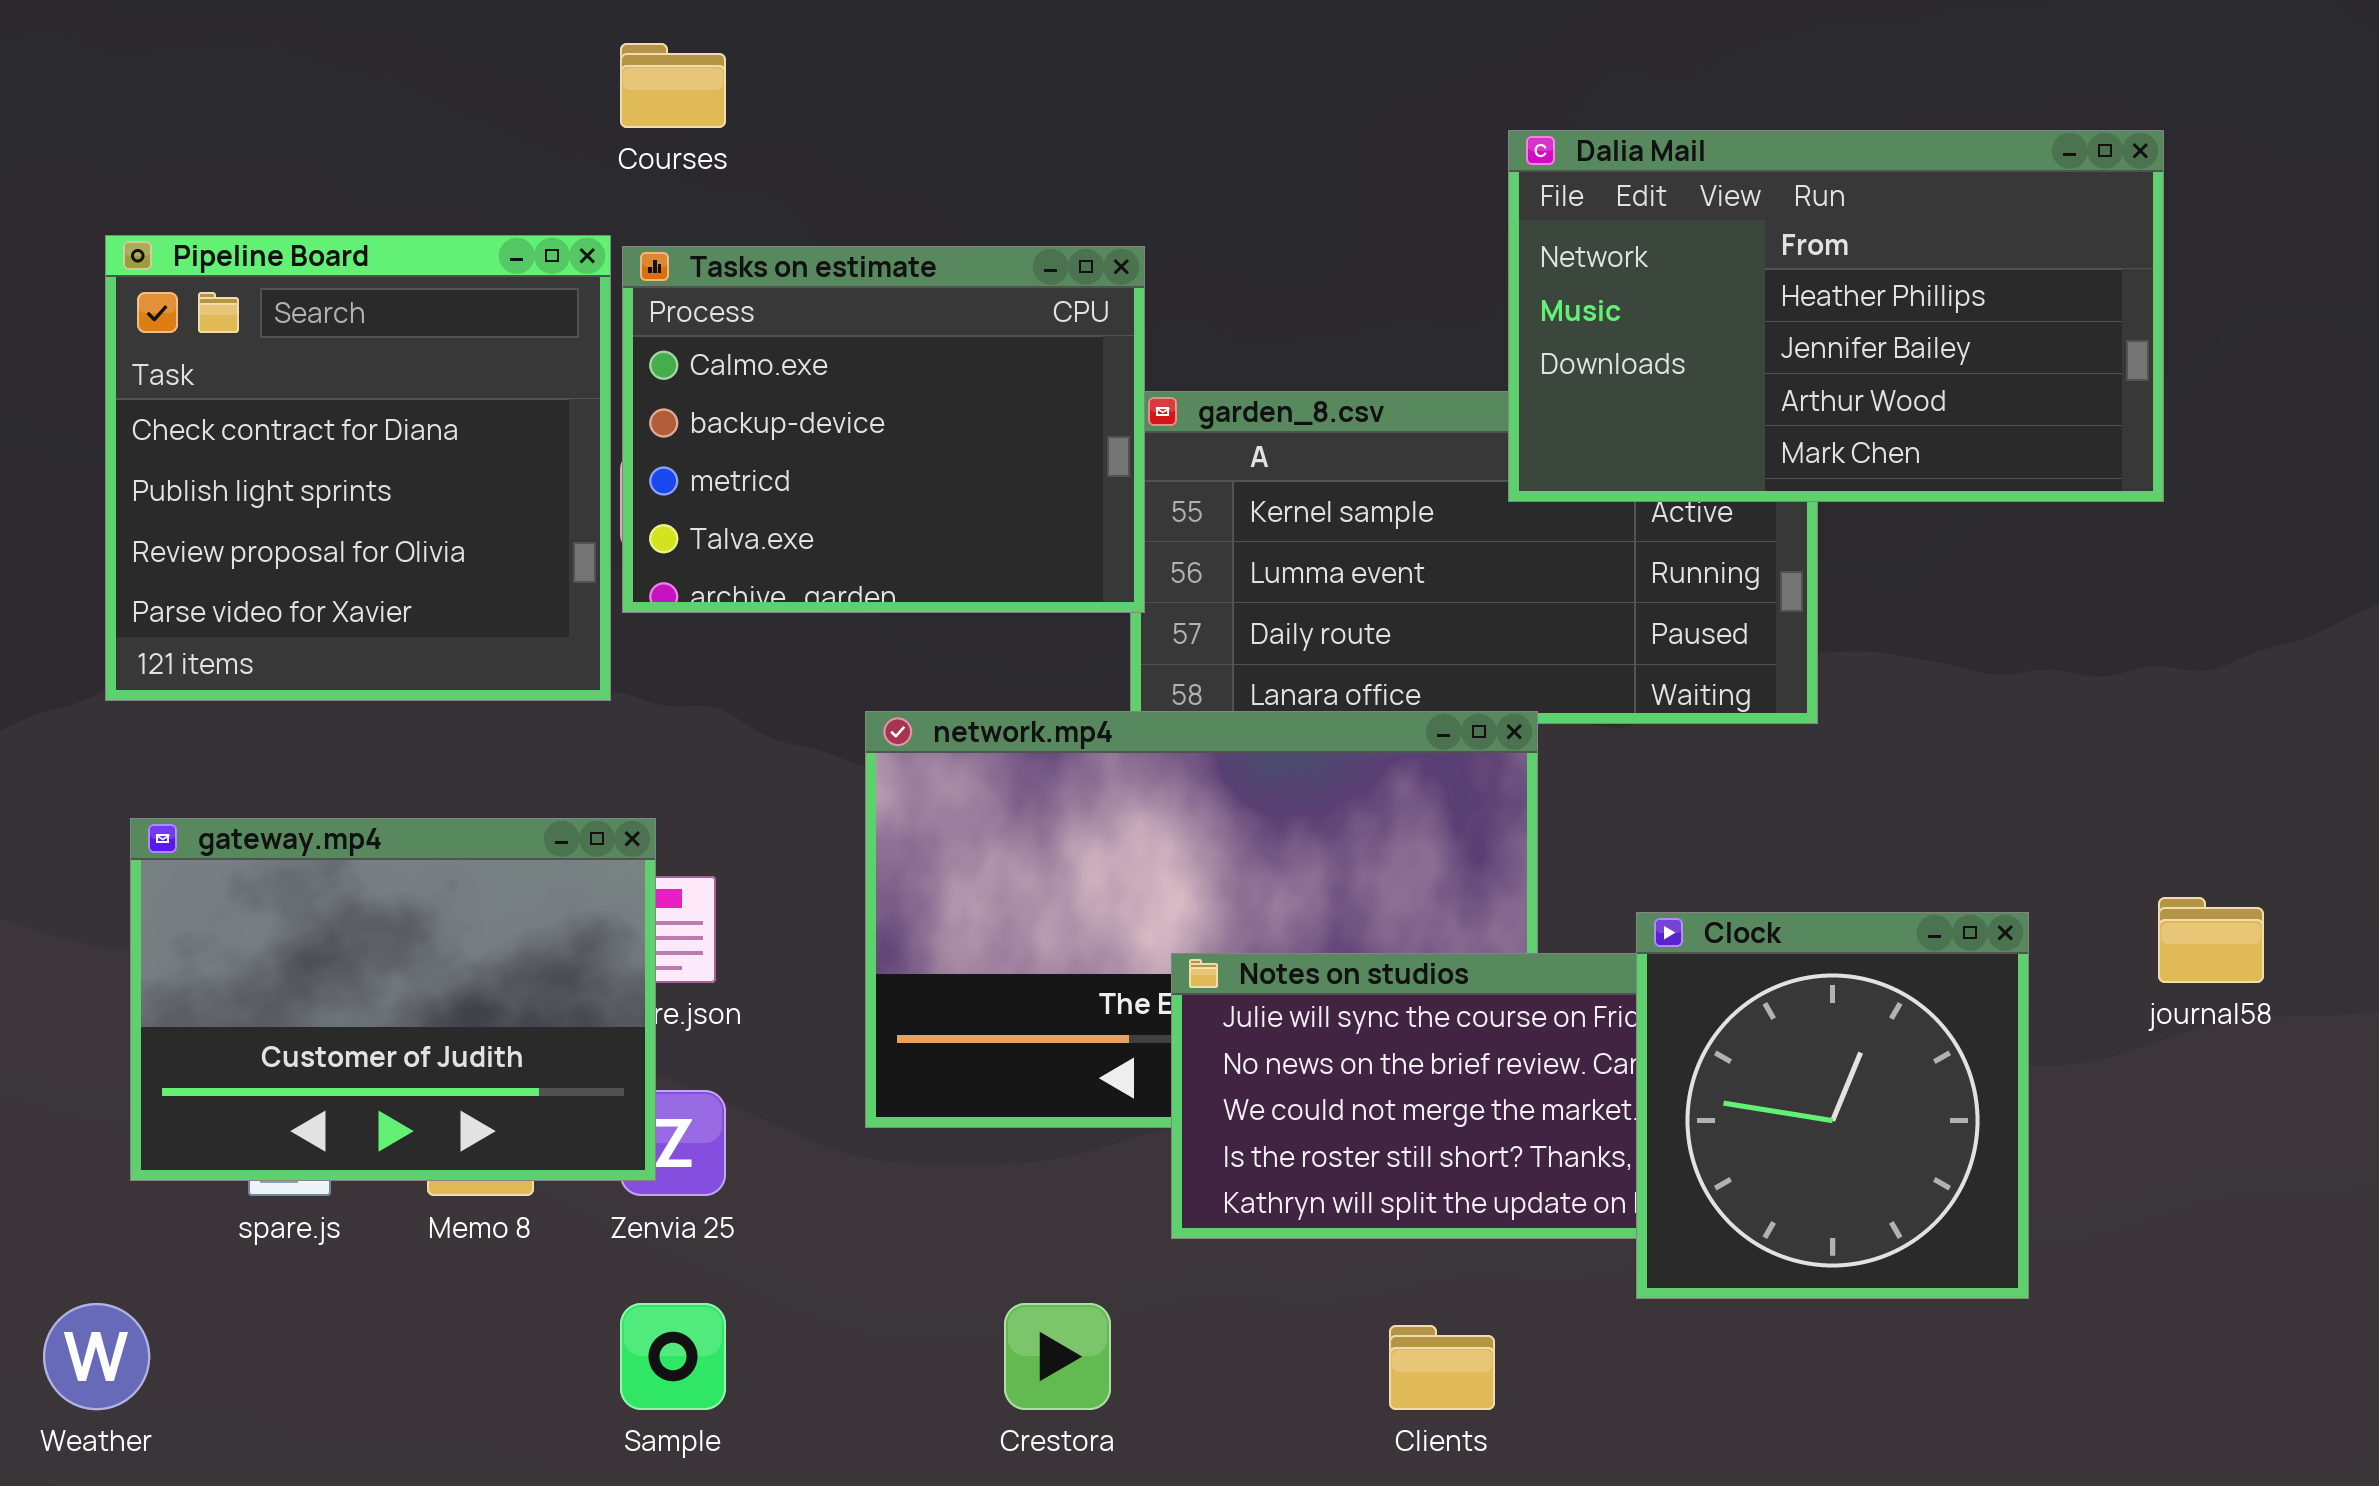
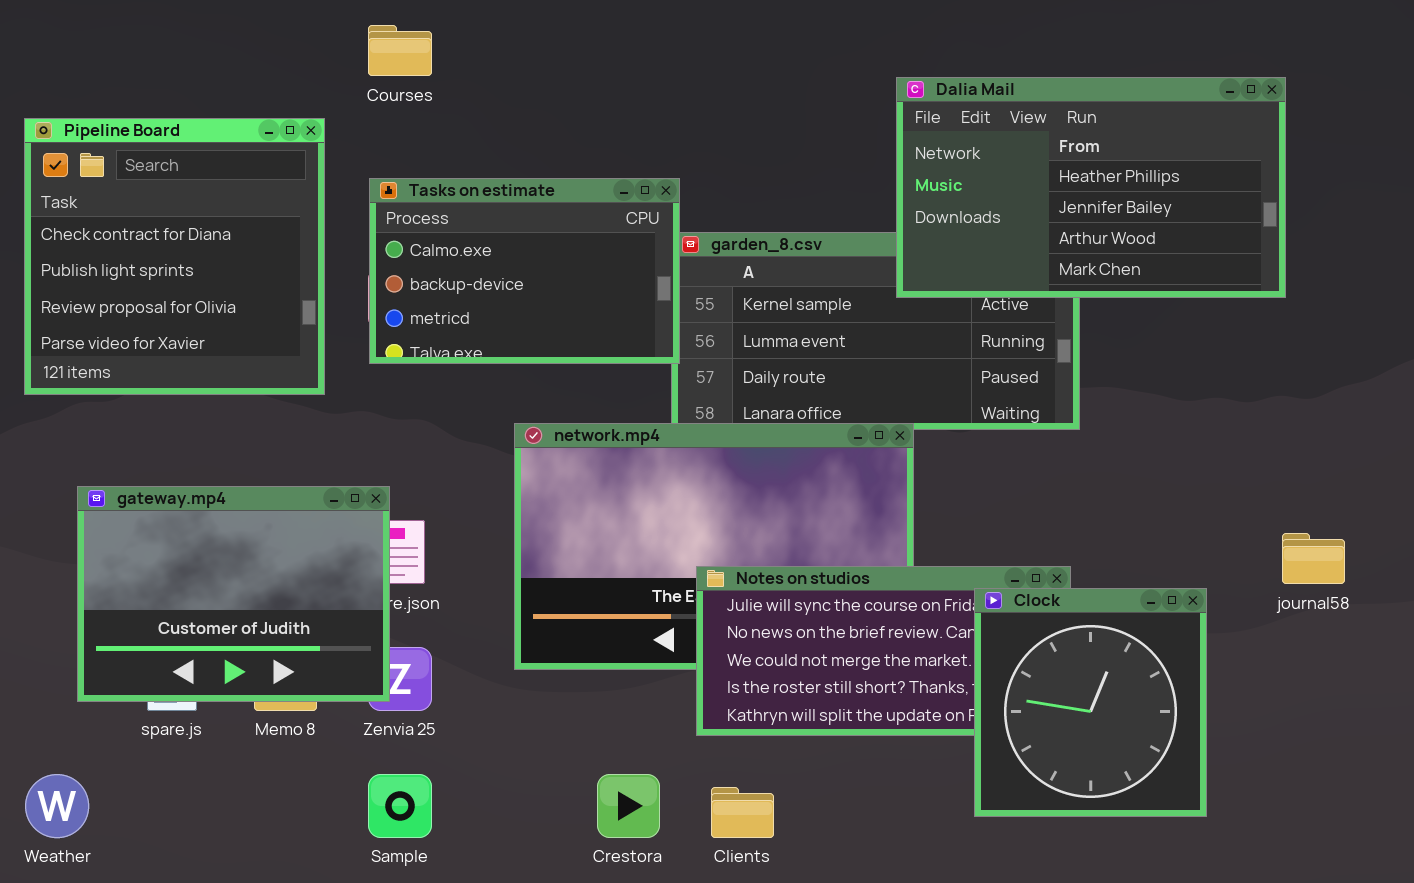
Pipeline Board: [105,235,611,701] -> [24,118,325,395], moved
Tasks on estimate: [622,246,1145,613] -> [369,178,680,364], resized
Clock: [1636,912,2029,1299] -> [974,588,1207,817], moved
Clients: [1389,1325,1495,1410] -> [711,787,774,838], moved

